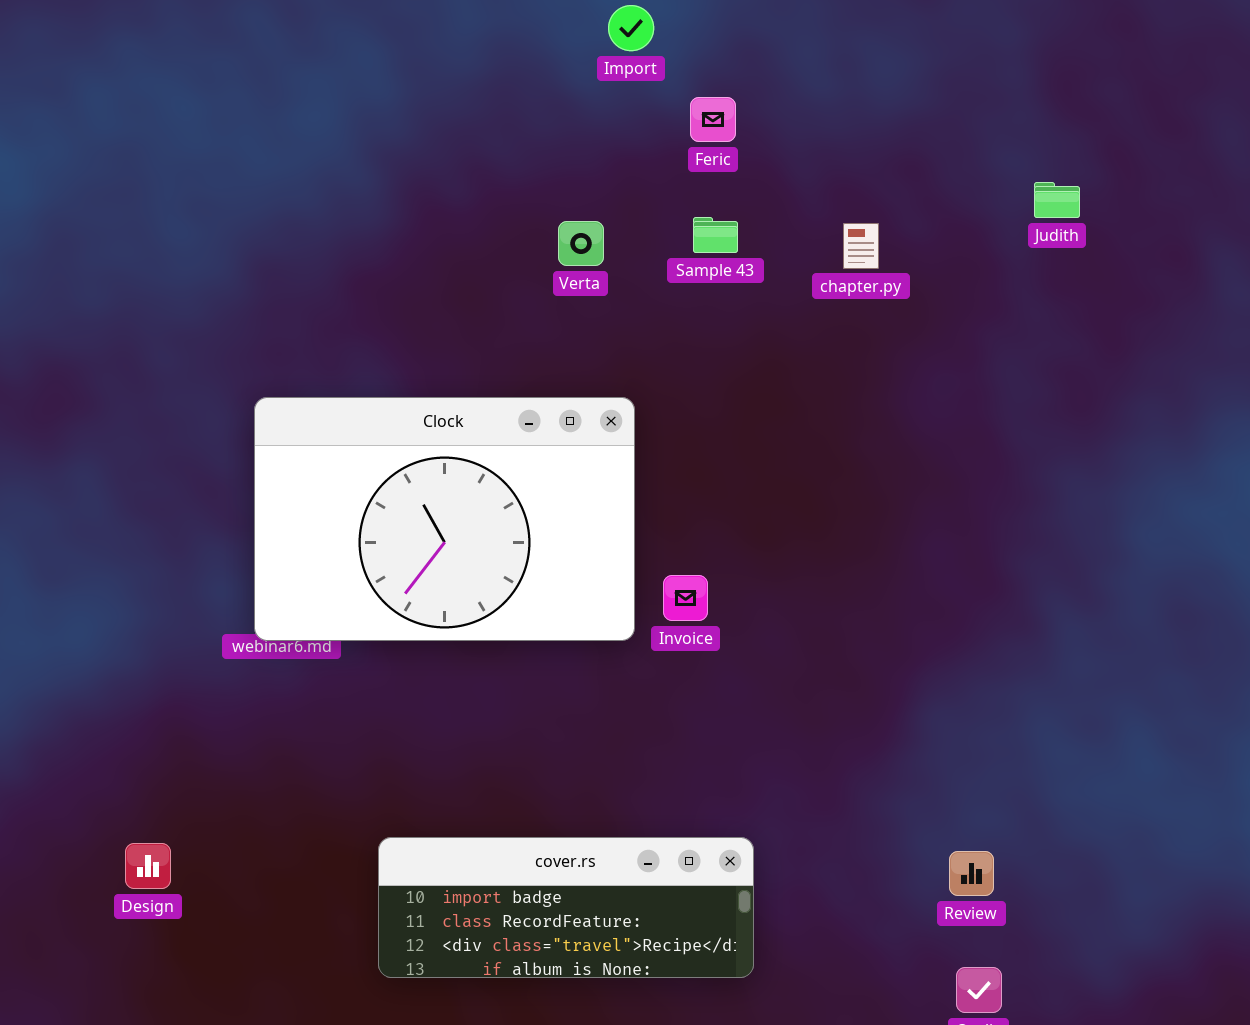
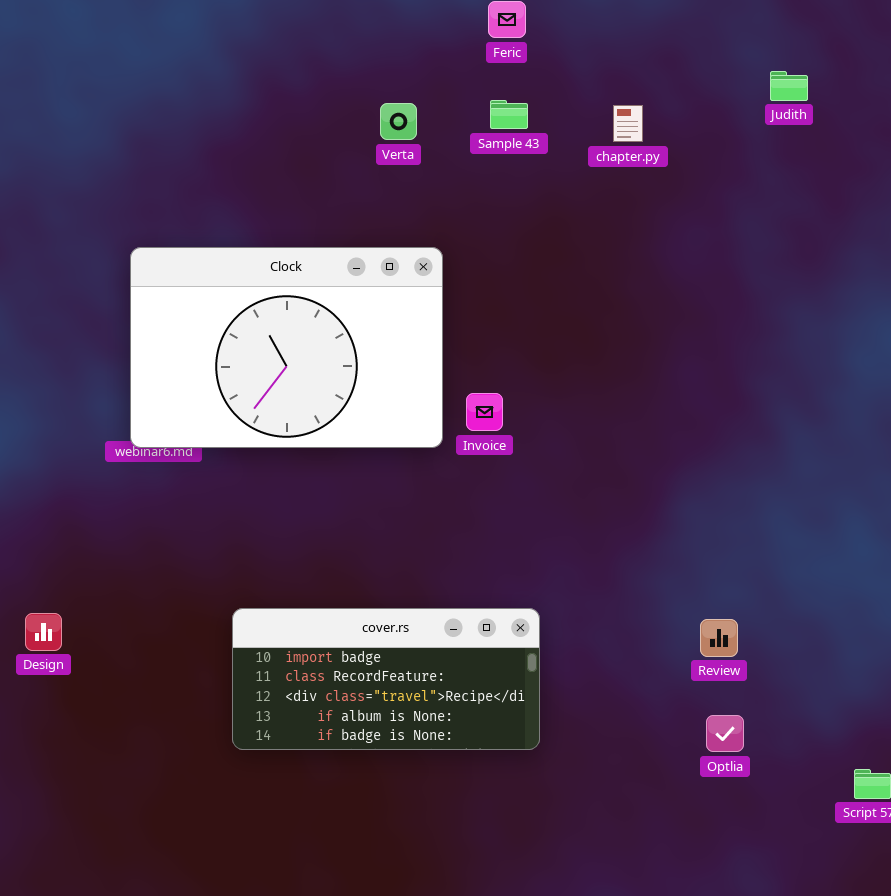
cover.rs: [378,837,754,978] -> [232,608,540,750], resized

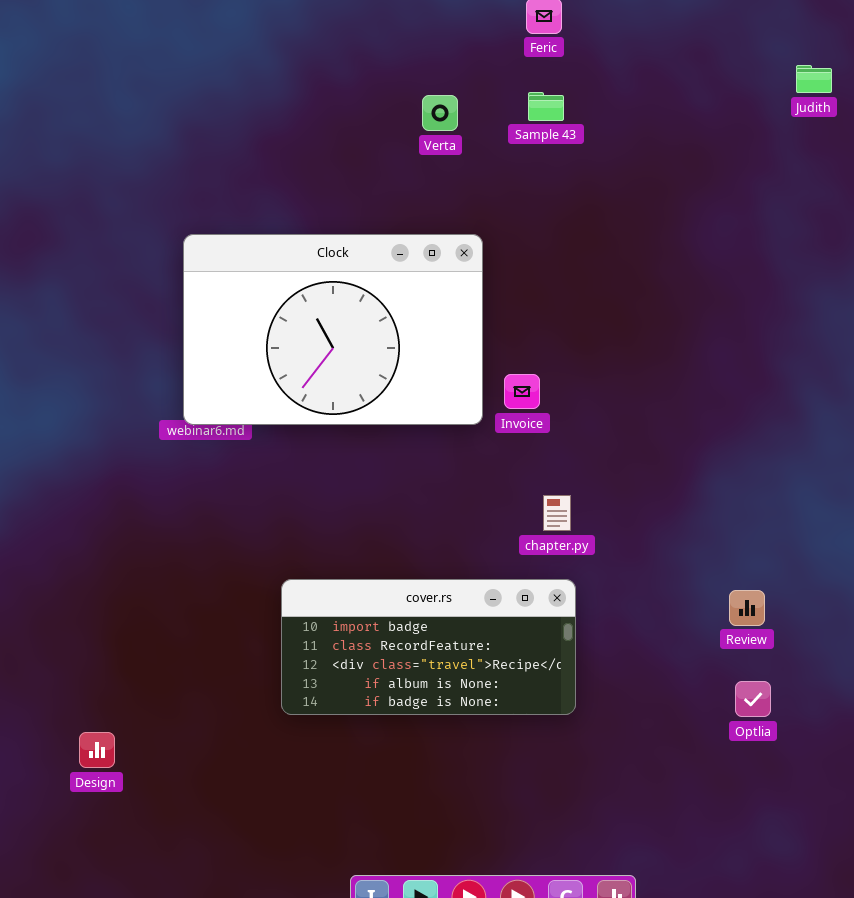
chapter.py: [613,105,643,142] -> [543,495,571,531], moved
Design: [25,613,62,651] -> [79,732,115,768], moved

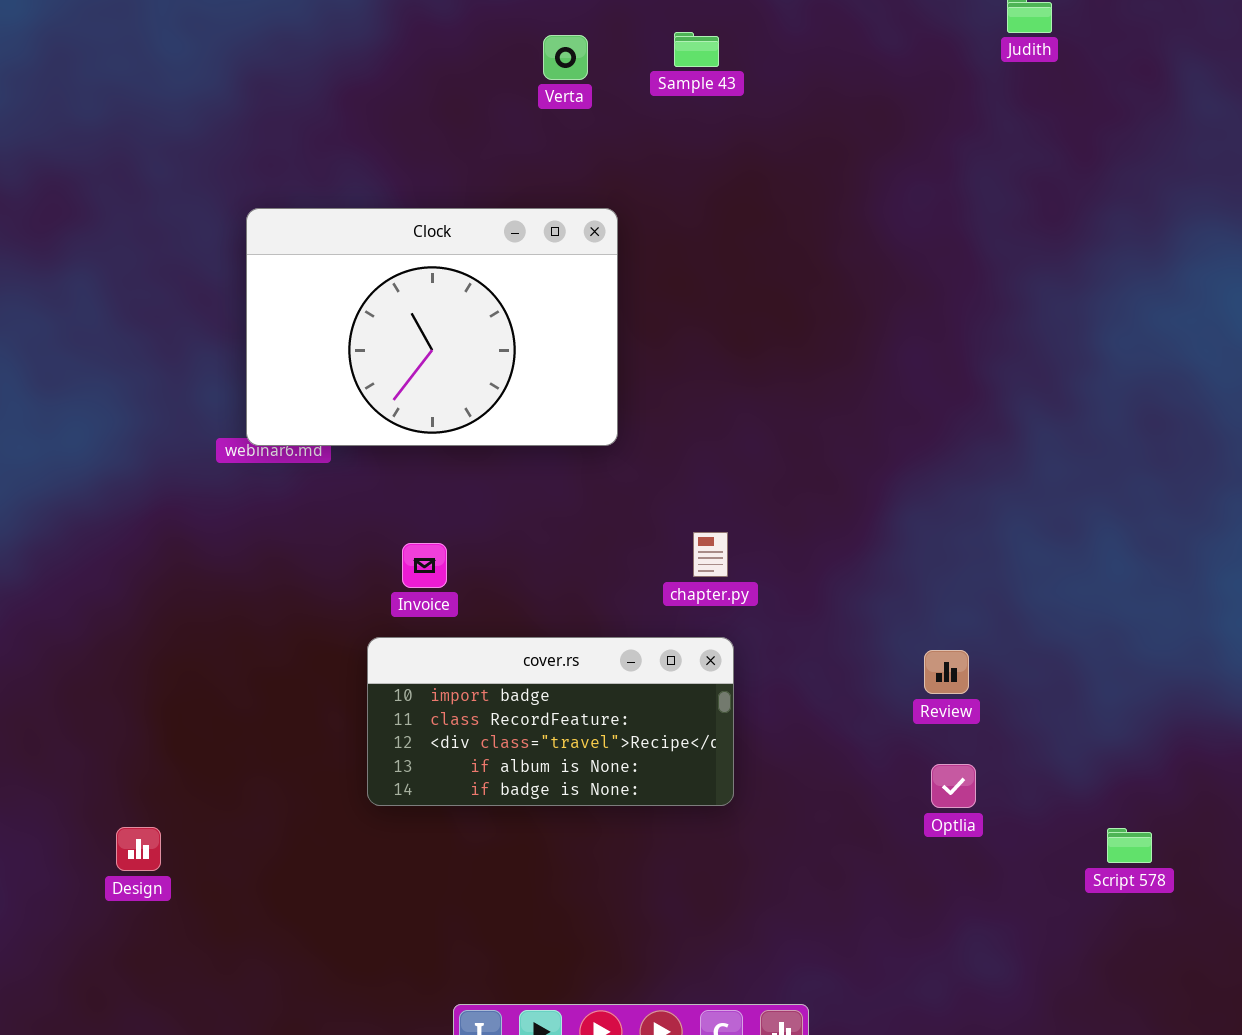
Invoice: [504,374,540,409] -> [402,543,447,588], moved

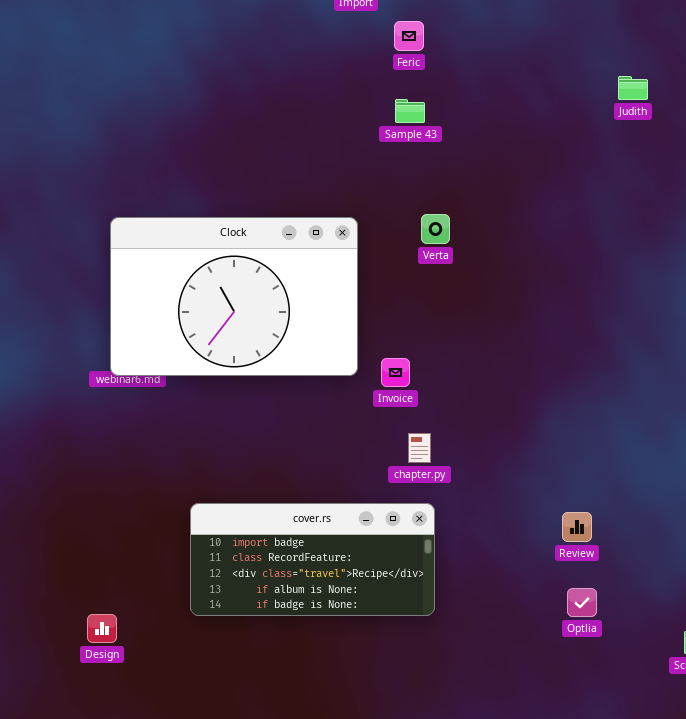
Verta: [543,35,588,80] -> [421,214,450,244], moved
Invoice: [402,543,447,588] -> [381,358,410,387], moved
Design: [116,827,161,871] -> [87,614,117,643], moved

